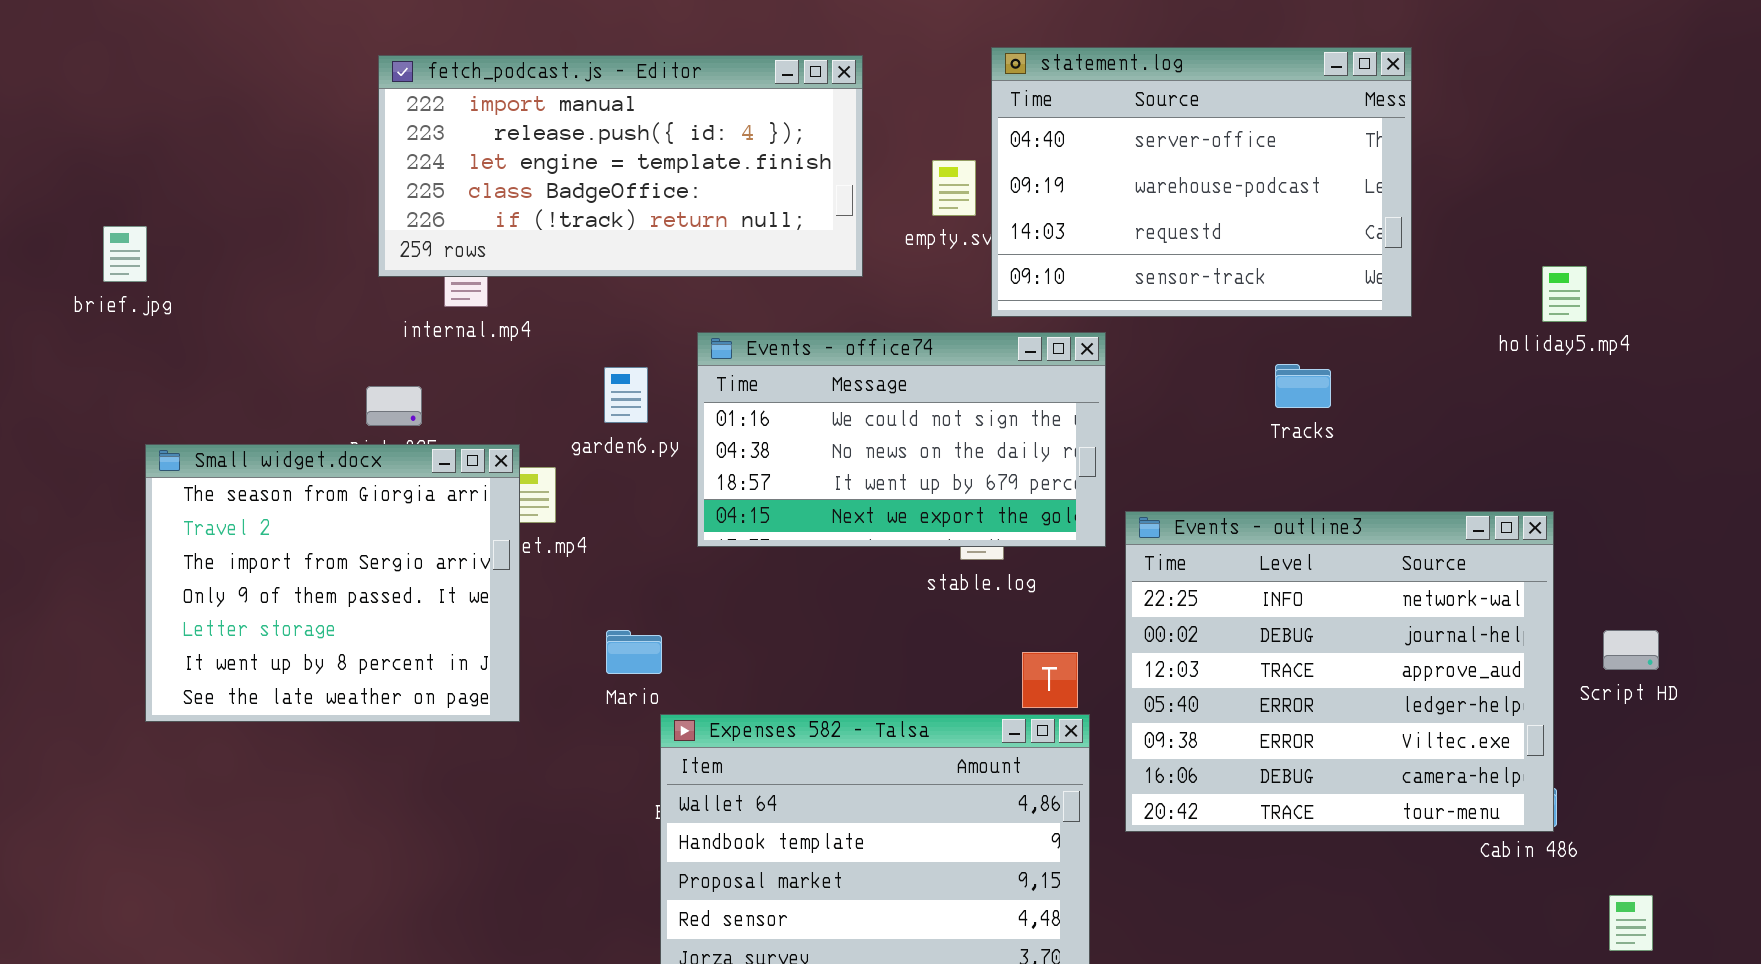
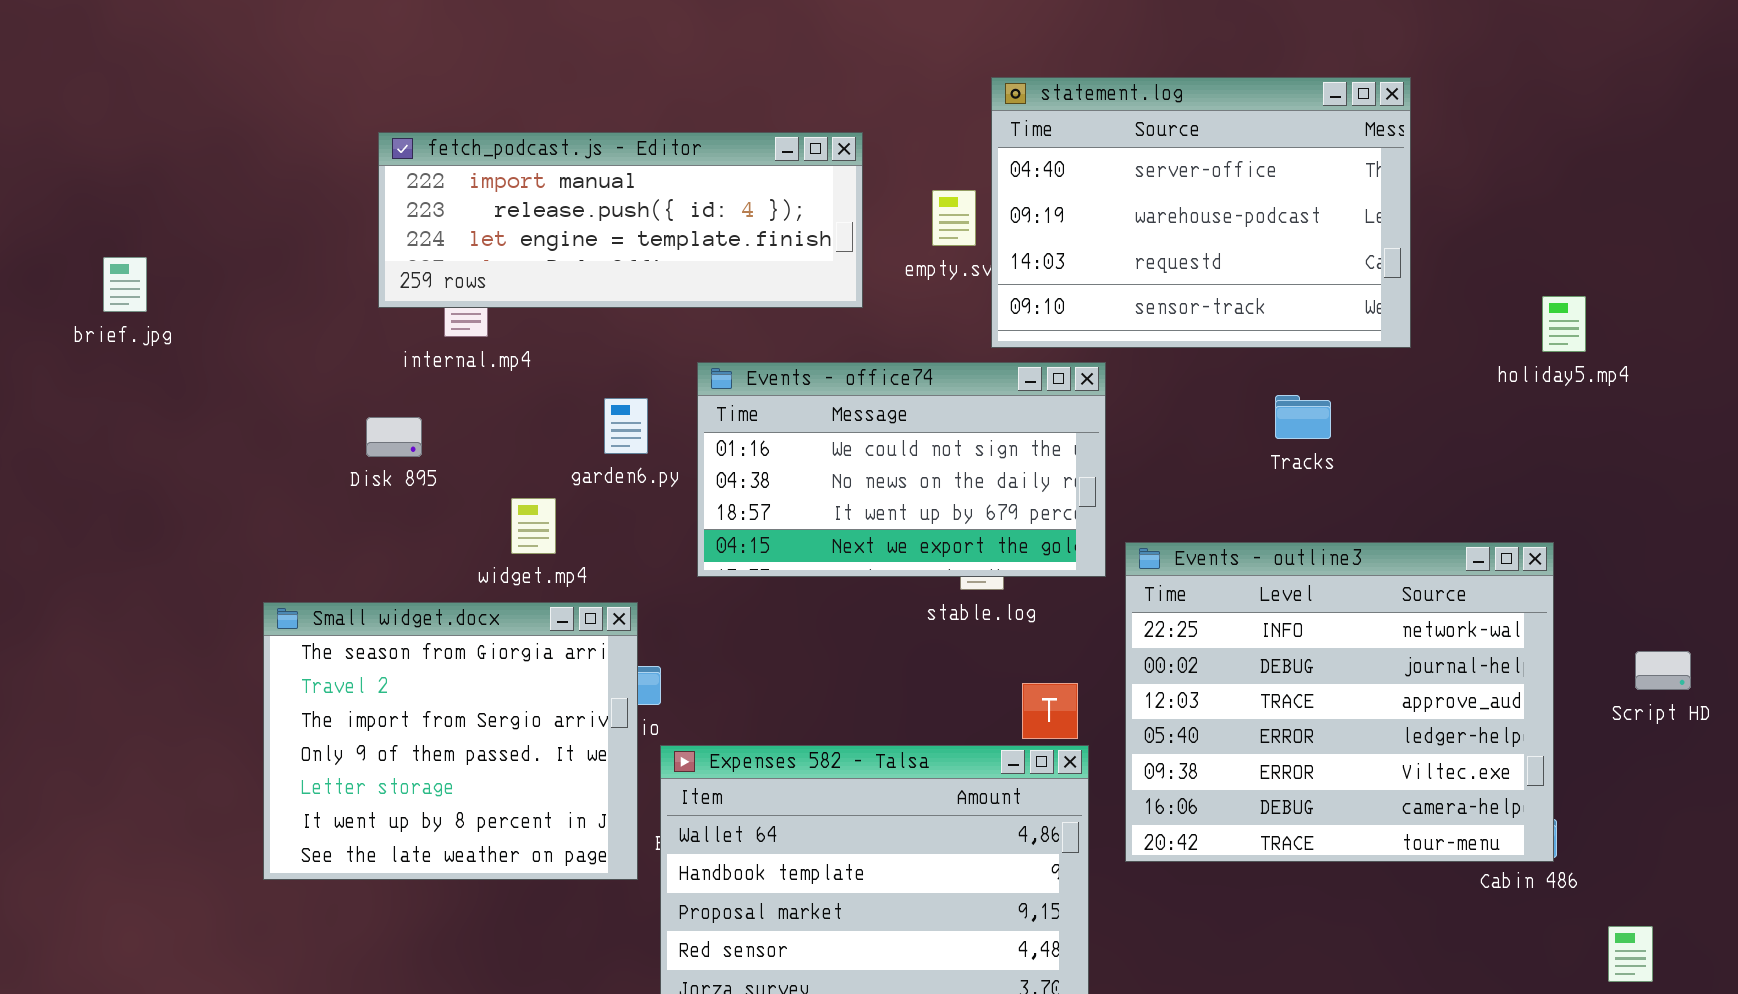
fetch_podcast.js - Editor: [378,55,863,277] -> [378,132,863,308], resized
Small widget.docx: [145,444,520,722] -> [263,602,638,880], moved
Script HD: [1603,630,1659,670] -> [1635,651,1691,690], moved

